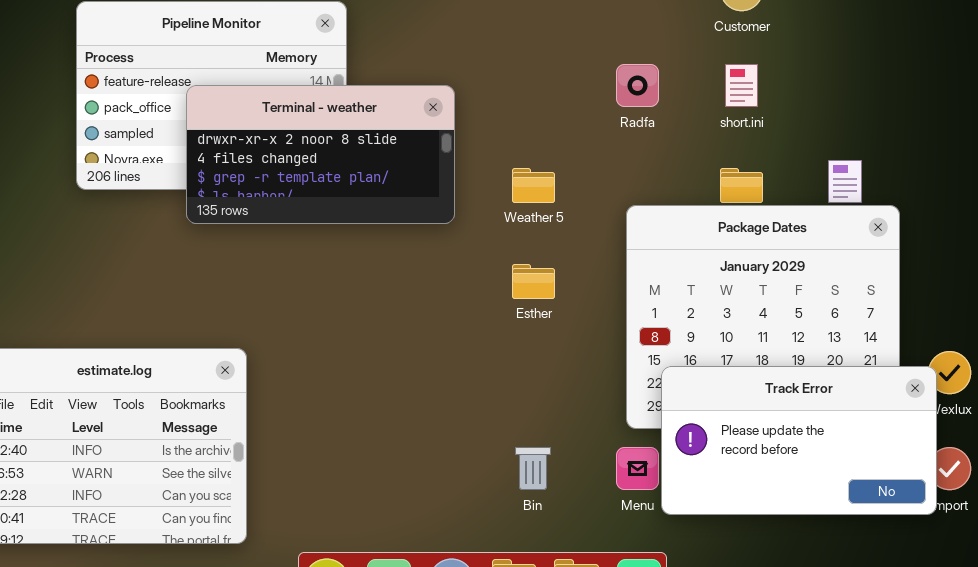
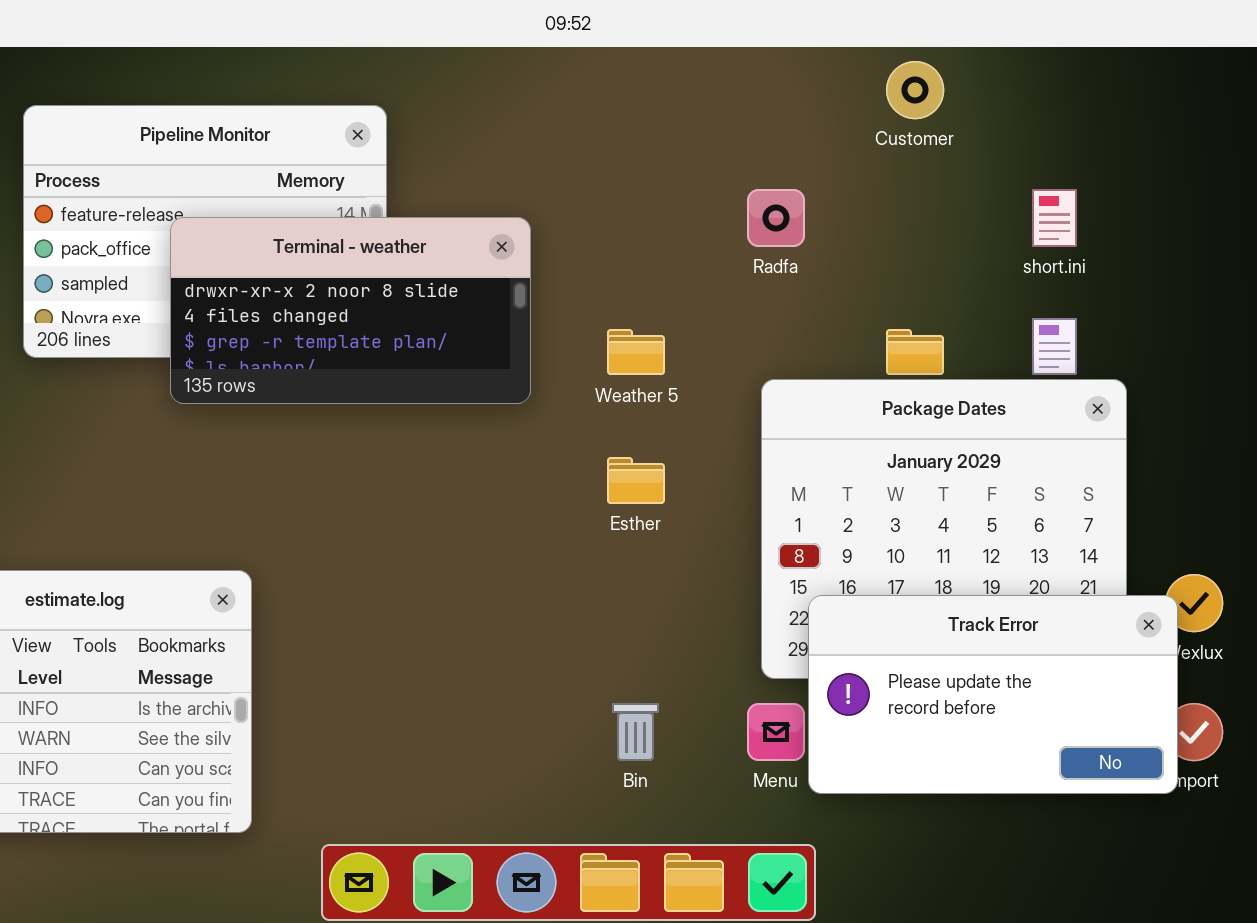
short.ini: [725,64,758,107] -> [1032,189,1077,247], moved

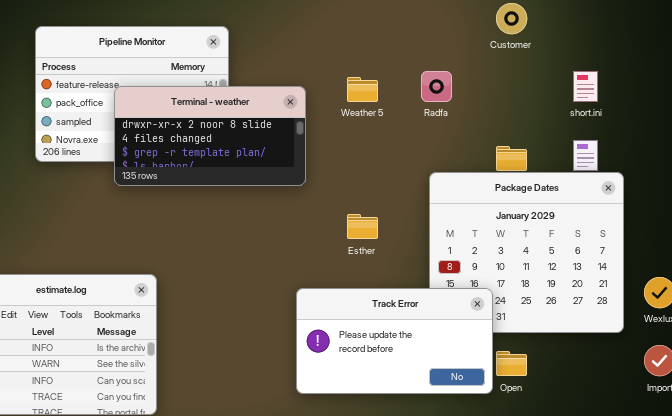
Weather 5: [607,329,665,375] -> [347,77,378,102], moved
Track Error: [808,595,1178,794] -> [296,288,493,394], moved

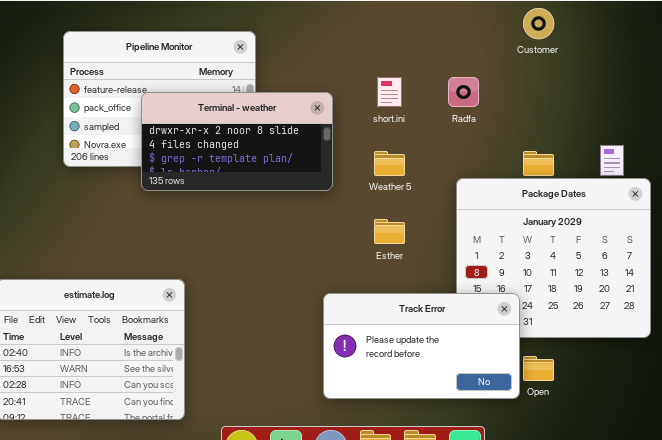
short.ini: [573,71,598,102] -> [377,77,402,107], moved
Weather 5: [347,77,378,102] -> [374,151,405,176], moved

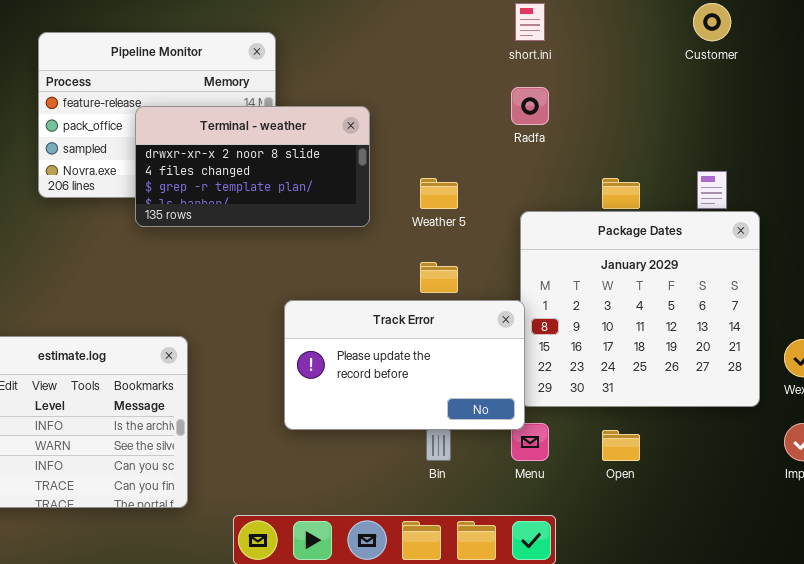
Customer: [523,8,554,39] -> [693,3,731,41], moved
short.ini: [377,77,402,107] -> [515,3,545,41], moved
Track Error: [323,293,520,399] -> [284,300,525,430], moved

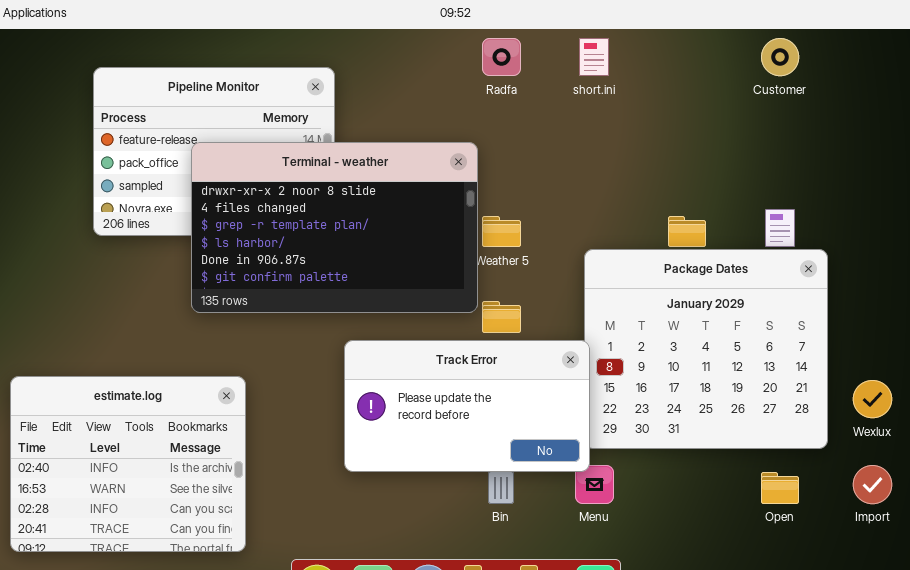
Radfa: [511,87,549,125] -> [482,38,521,76], moved
Terminal - weather: [135,106,370,227] -> [191,142,478,313], resized
Open: [602,430,640,461] -> [761,472,799,504], moved

